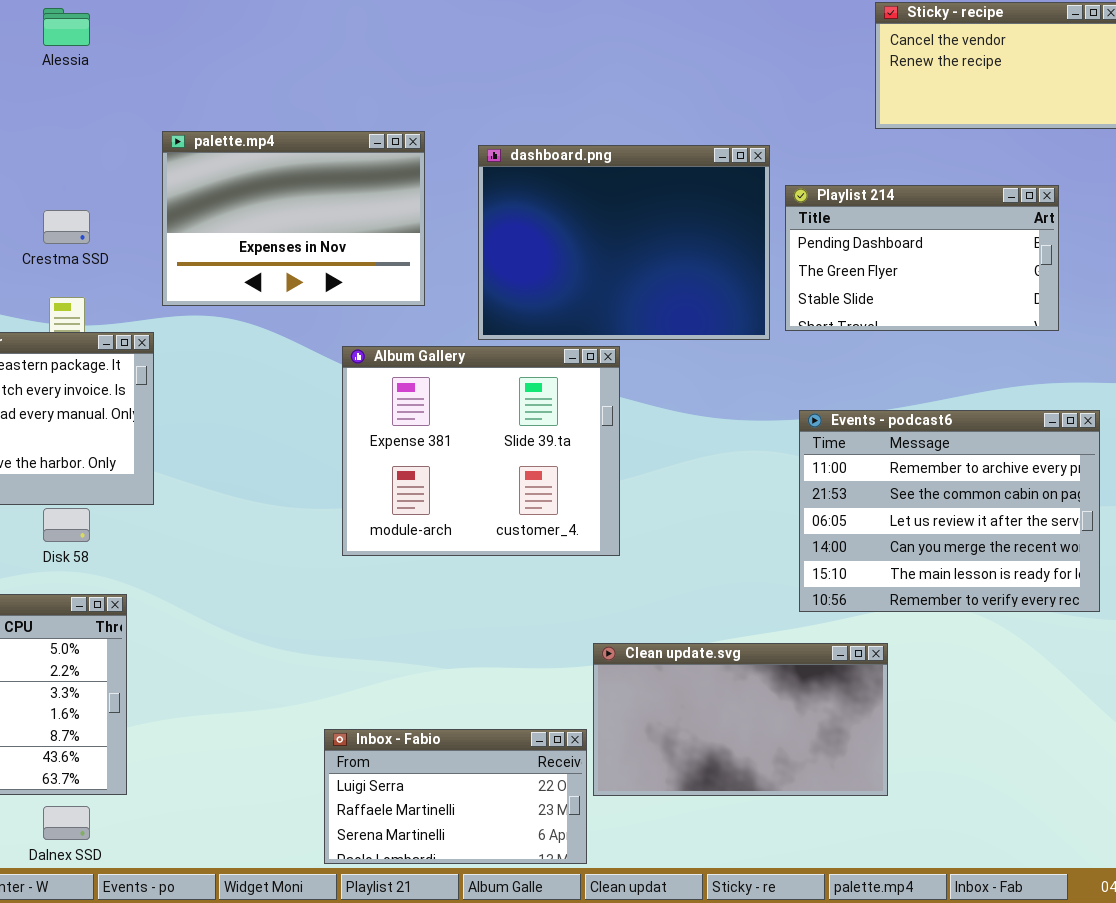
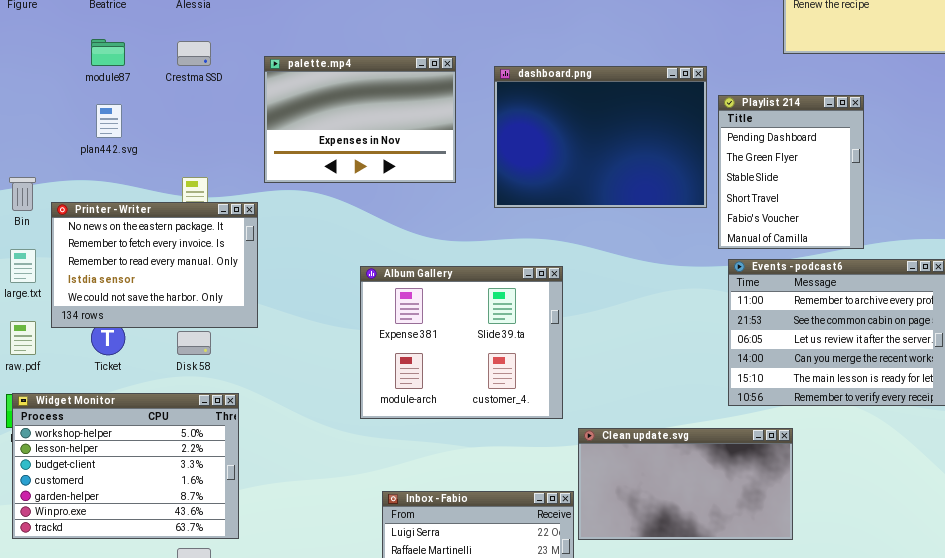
Playlist 214: [785,185,1059,331] -> [718,95,864,249], resized
Crestma SSD: [43,210,90,244] -> [177,41,211,66], moved
Album Gallery: [342,346,620,556] -> [360,266,563,419], moved

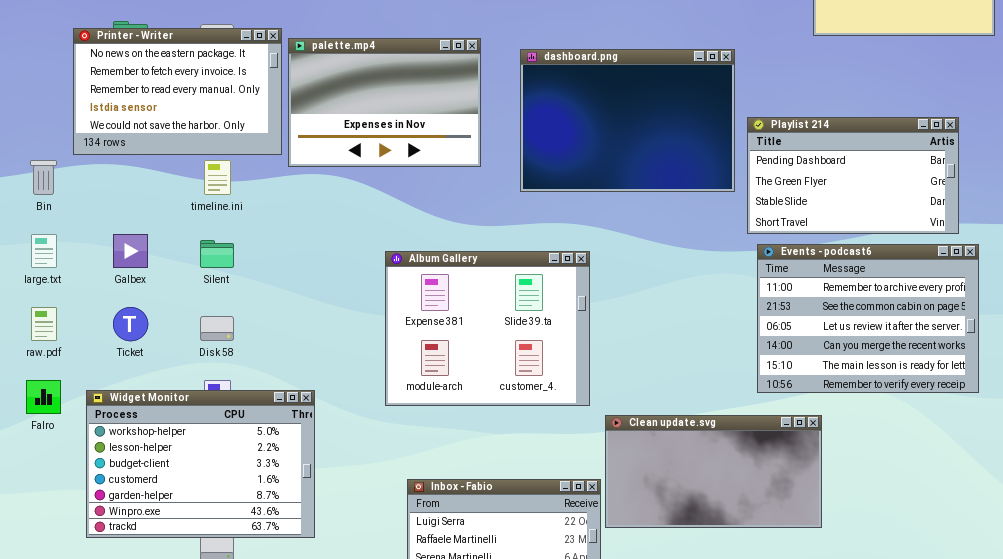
Playlist 214: [718,95,864,249] -> [747,117,959,234], resized
Printer - Writer: [51,202,258,328] -> [73,28,282,155], moved
Widget Monitor: [12,393,239,539] -> [86,390,315,538], moved

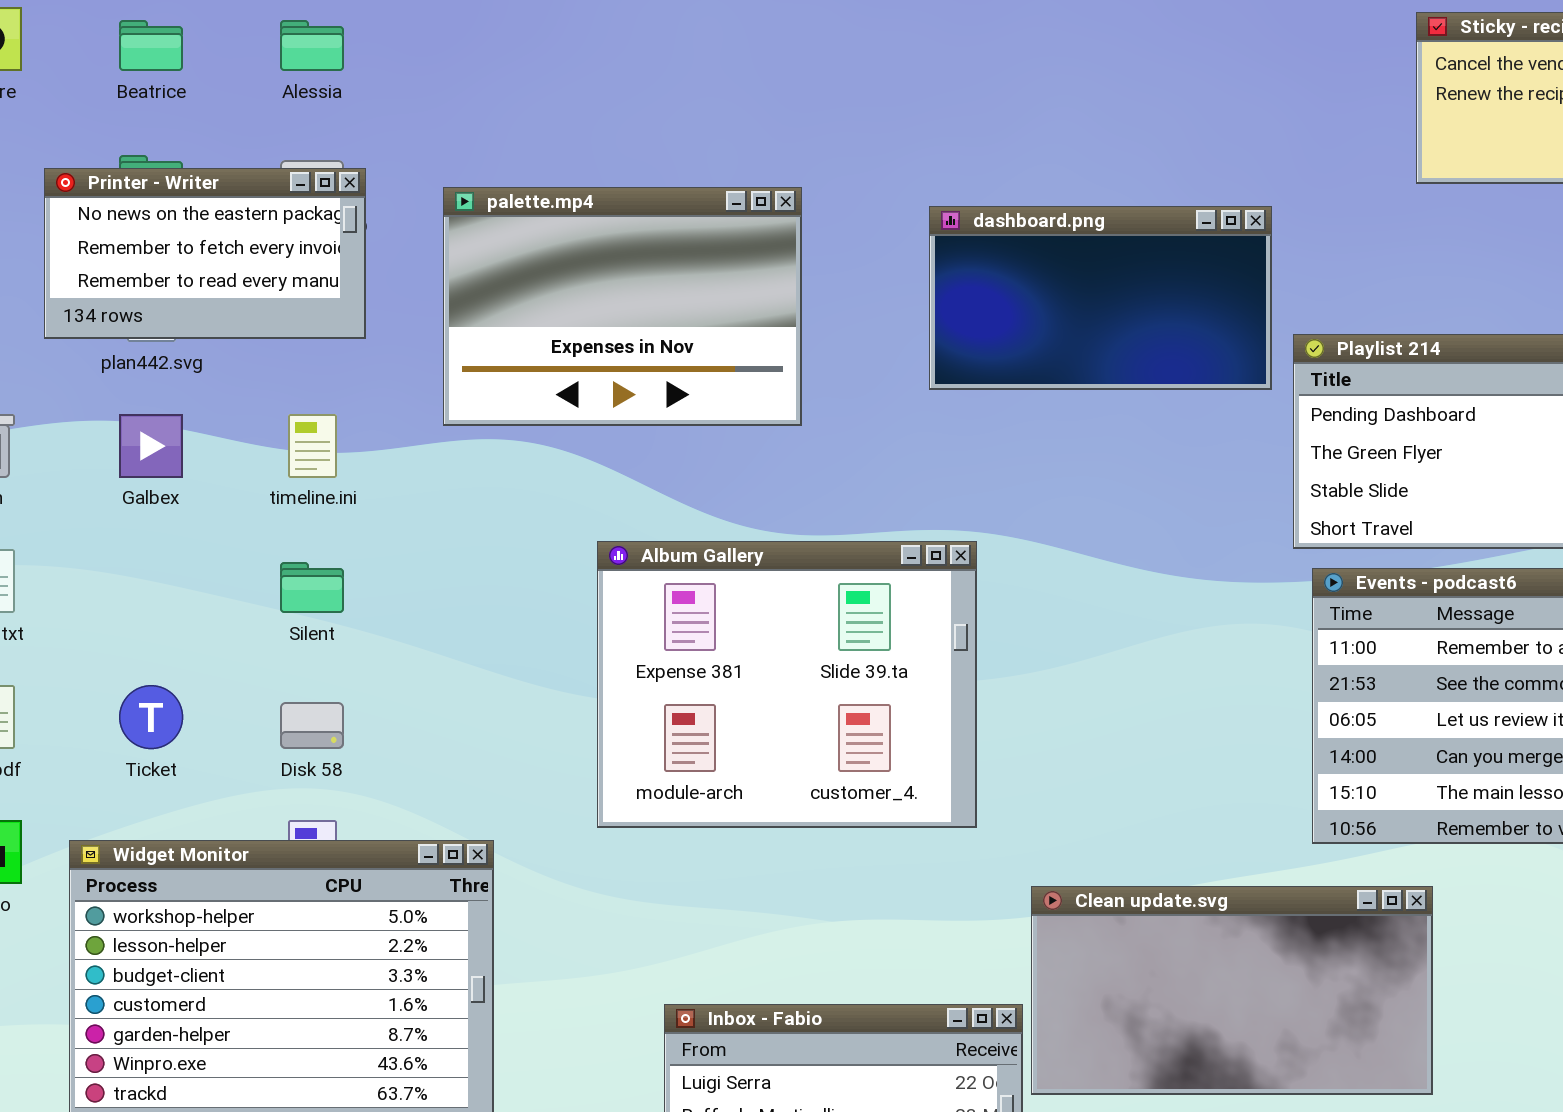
Printer - Writer: [73,28,282,155] -> [44,168,366,339], resized
dashboard.png: [520,49,735,192] -> [929,206,1272,390], resized
Galbex: [113,234,148,268] -> [119,414,183,478], moved
Album Gallery: [385,251,590,406] -> [597,541,977,828], moved

